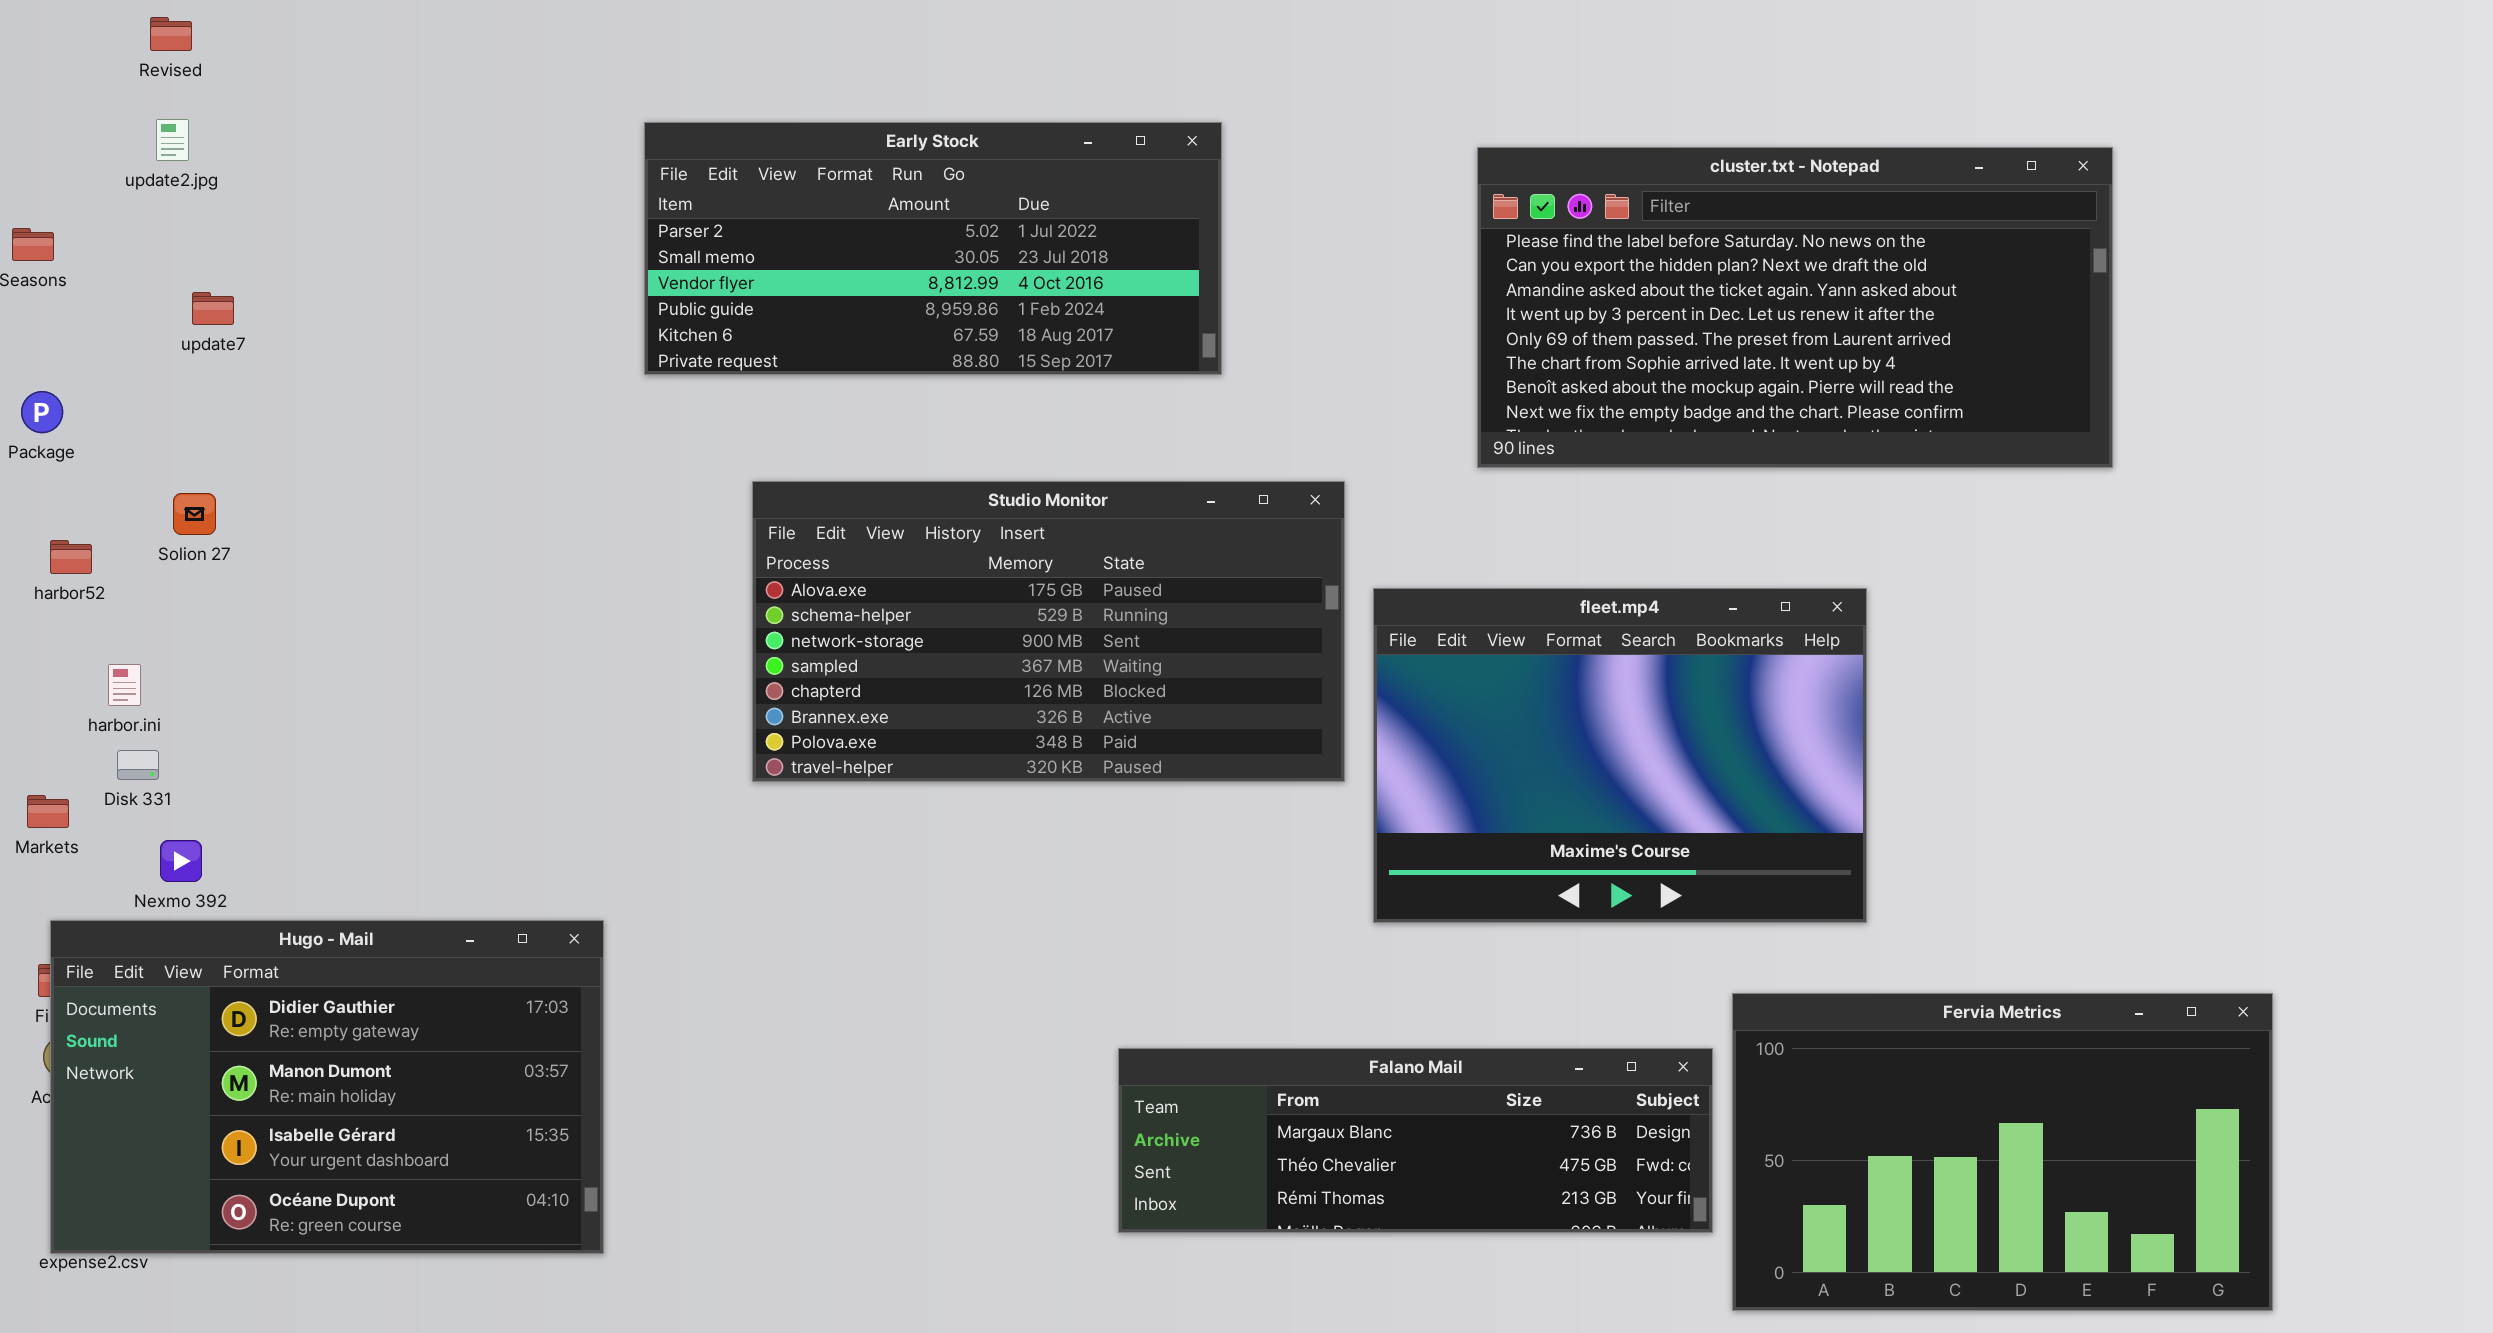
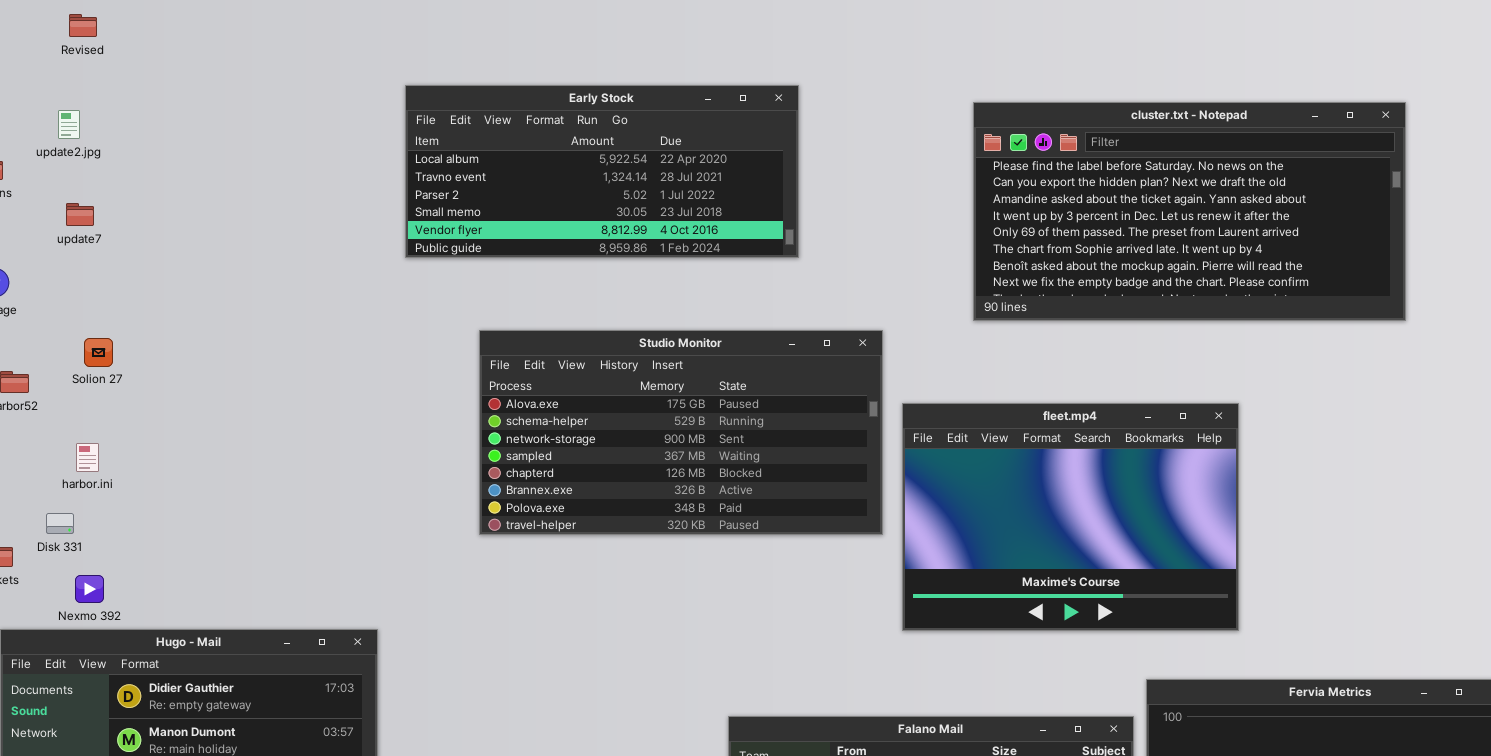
update2.jpg: [156,119,189,161] -> [58,110,80,139], moved
Early Stock: [644,122,1222,375] -> [405,85,799,258], scrolled up 2 rows
update7: [192,292,234,325] -> [66,203,94,226], moved
harbor.ini: [108,664,141,706] -> [76,443,99,472], moved

